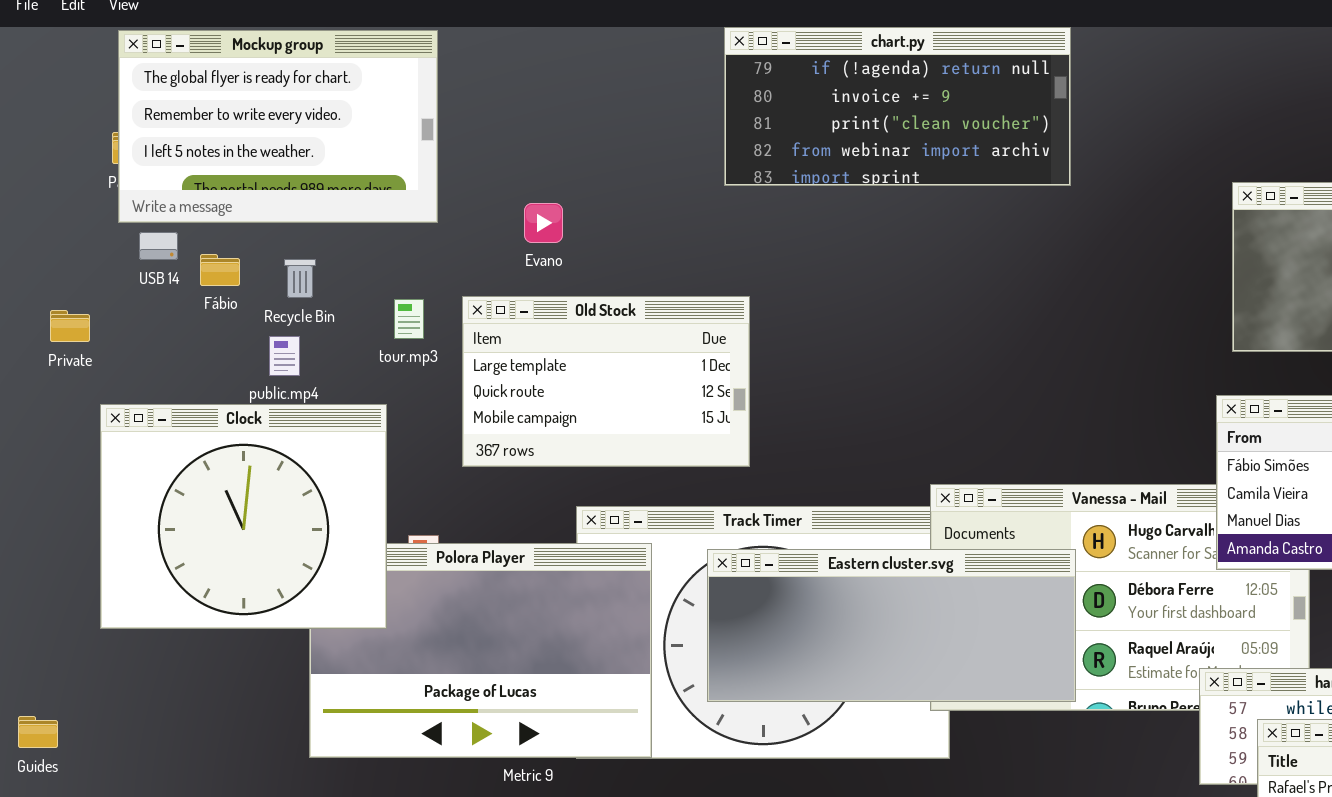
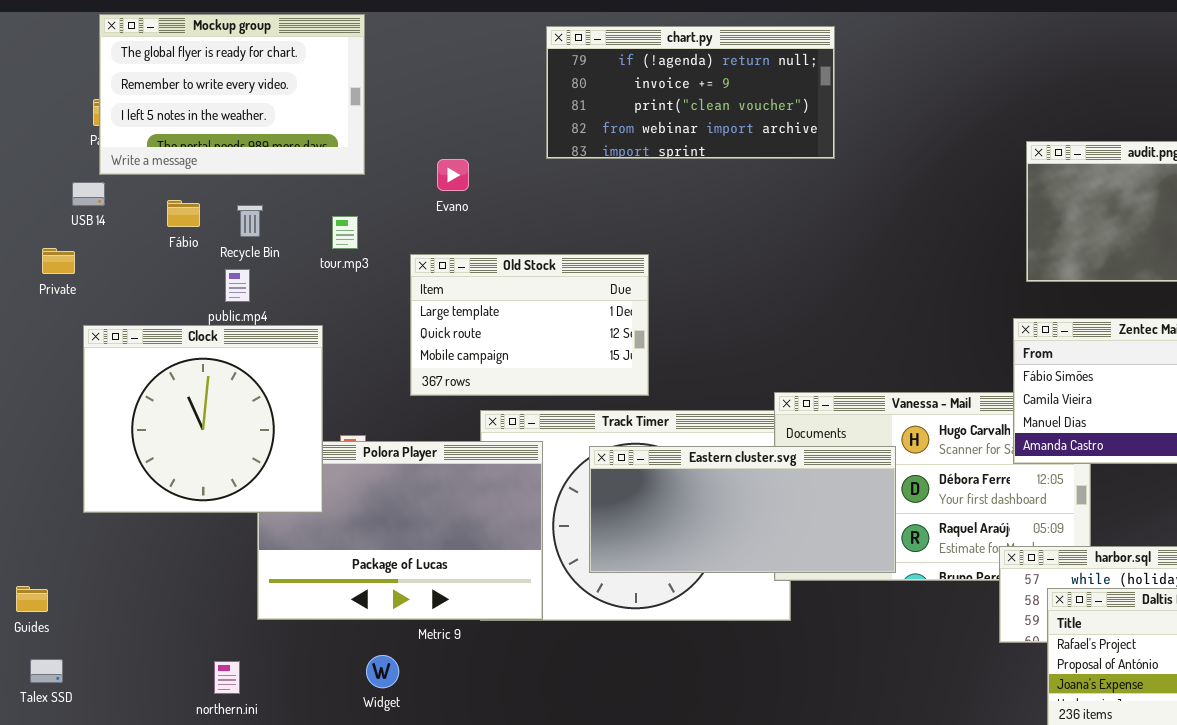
chart.py: [724,27,1071,186] -> [546,26,835,159], moved
USB 14: [139,232,178,260] -> [72,182,105,206], moved
Old Stock: [462,296,750,467] -> [410,254,649,396], moved
tour.mp3: [394,299,424,339] -> [332,216,358,249], moved

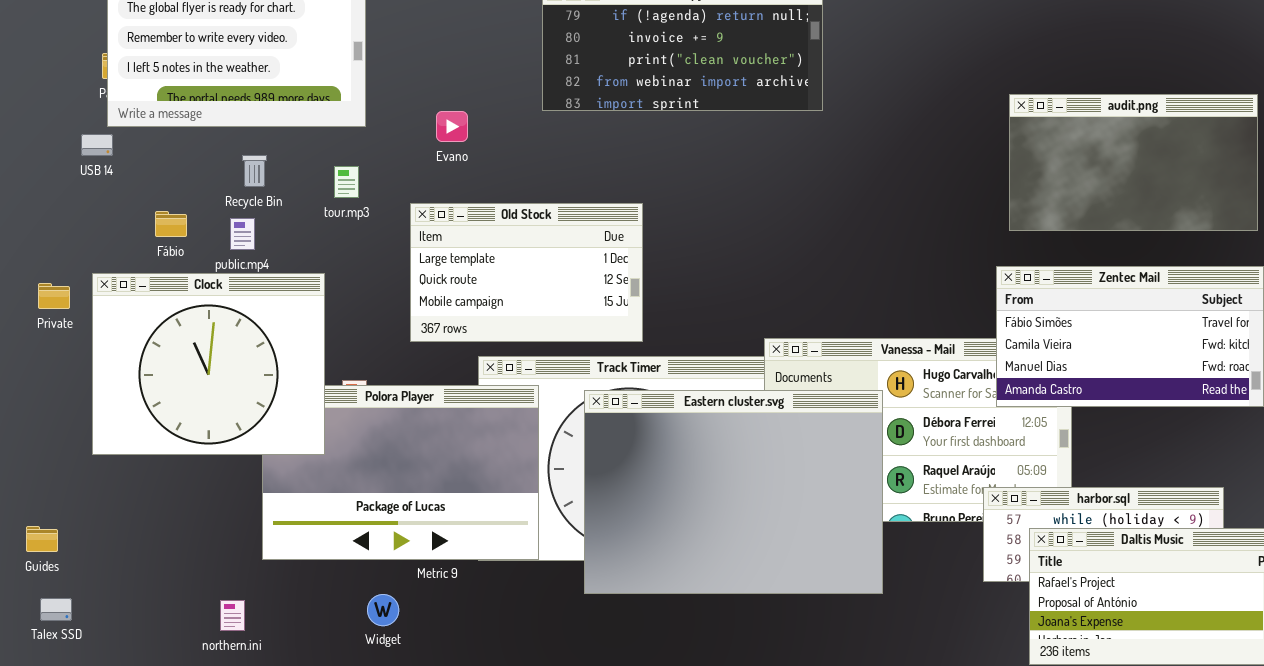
Fábio: [167,200,200,227] -> [155,211,187,237], moved
Private: [42,248,75,274] -> [38,283,70,309], moved
Eastern cluster.svg: [589,446,896,573] -> [584,390,883,594], resized

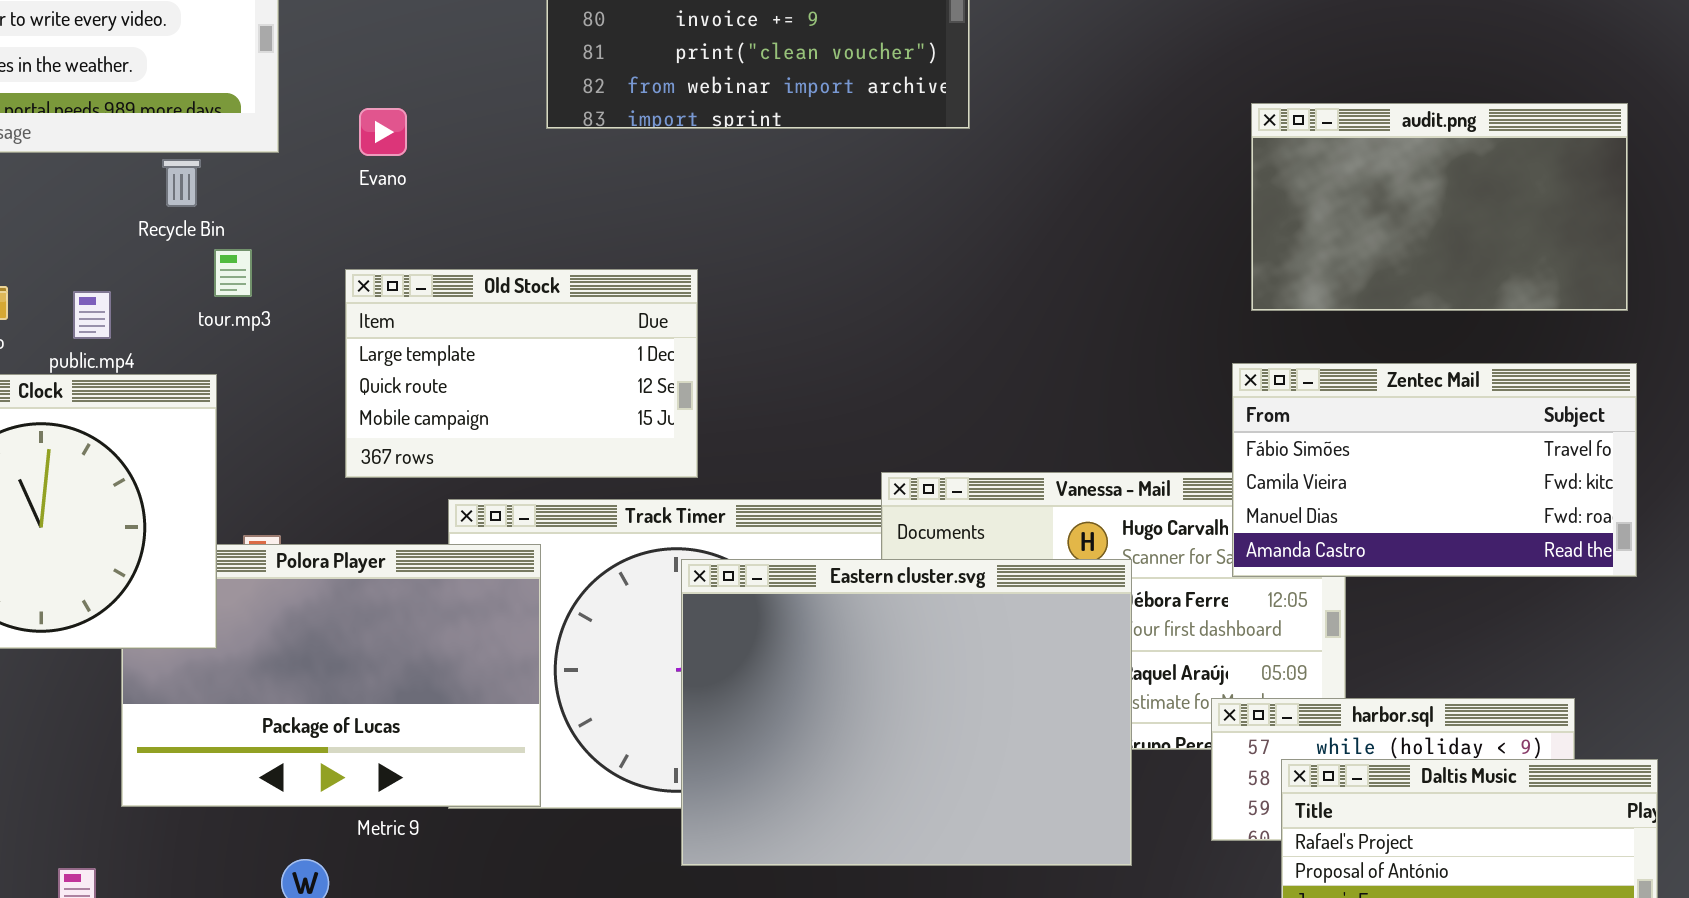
Evano: [436,111,468,142] -> [359,108,407,156], moved
Recycle Bin: [242,155,267,187] -> [162,159,201,207], moved
tour.mp3: [334,166,359,198] -> [214,249,252,297], moved
Eastern cluster.svg: [584,390,883,594] -> [681,559,1132,866], moved

